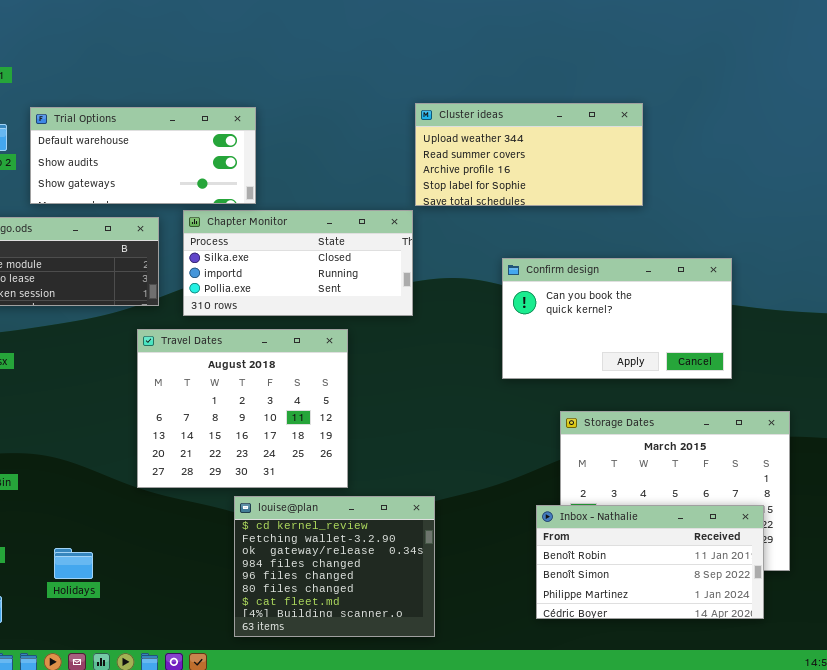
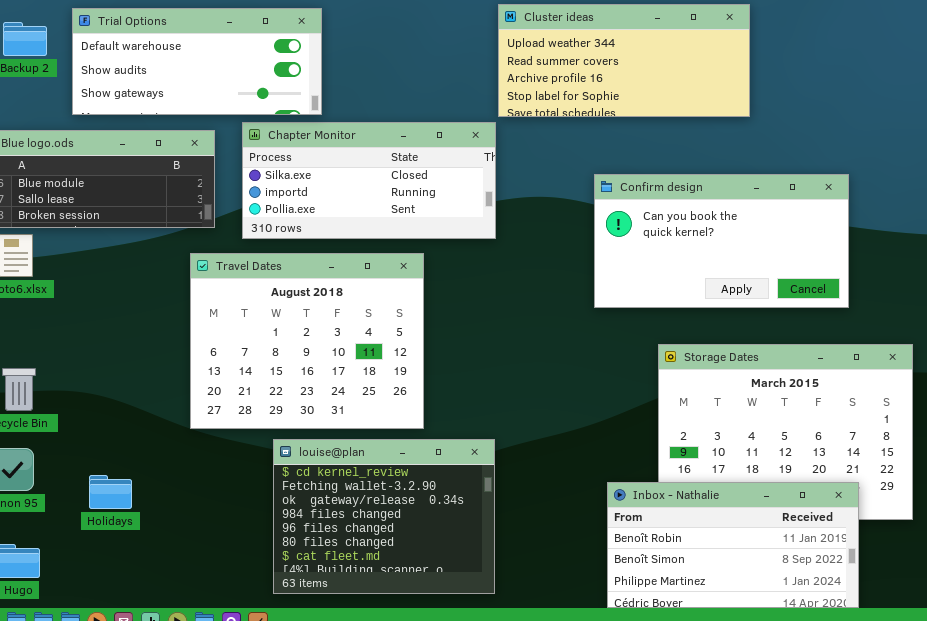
louise@plan: [234,496,435,637] -> [273,439,495,594], moved
Inbox - Nathalie: [536,505,764,619] -> [607,482,859,608], moved
Holidays: [54,548,93,579] -> [89,475,132,509], moved

